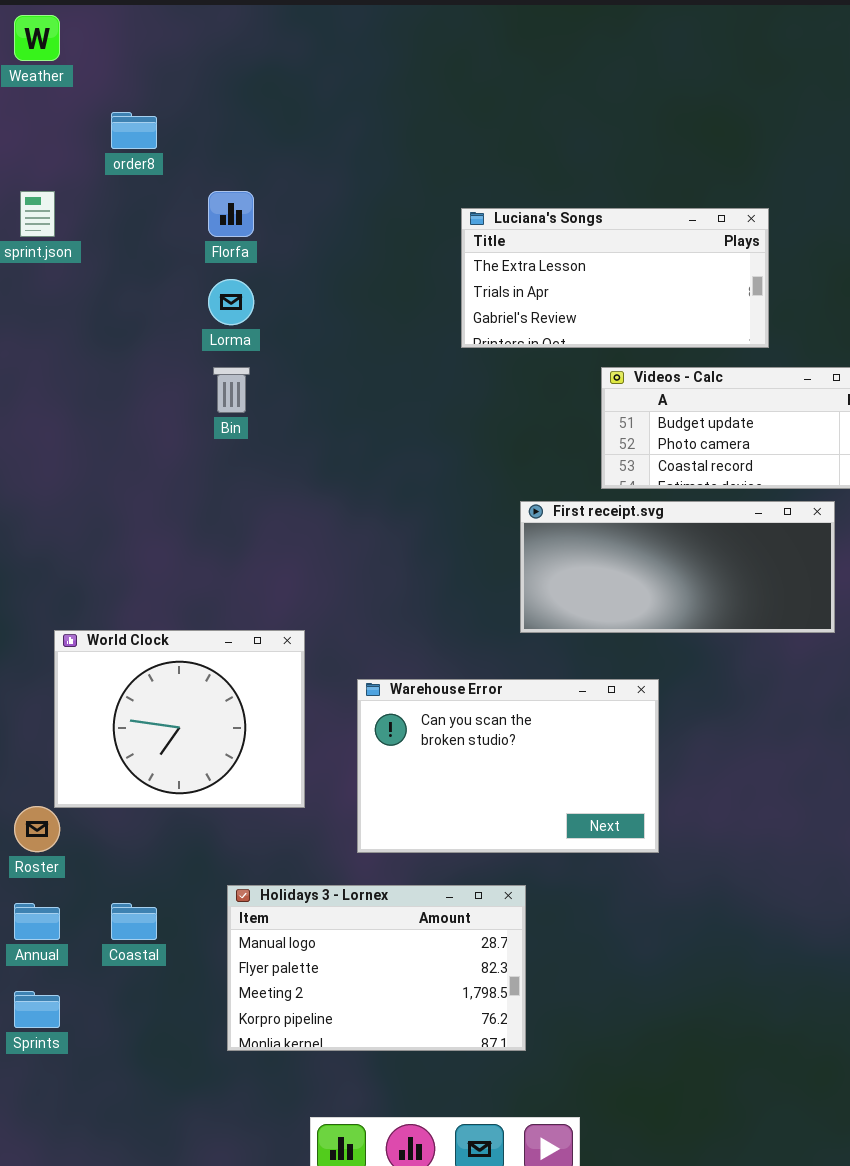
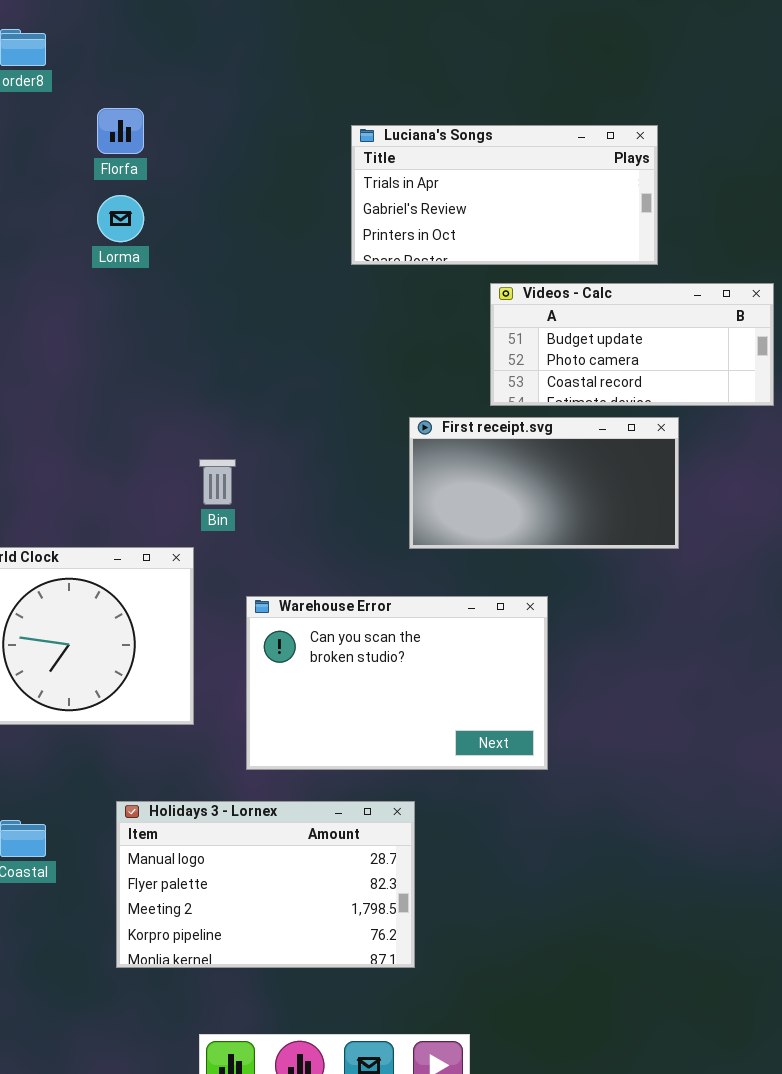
Luciana's Songs: [461,208,769,348] -> [351,125,658,265], scrolled down 1 row
Bin: [213,367,250,413] -> [199,459,236,505], moved
First receipt.svg: [520,501,835,633] -> [409,417,679,549], resized

